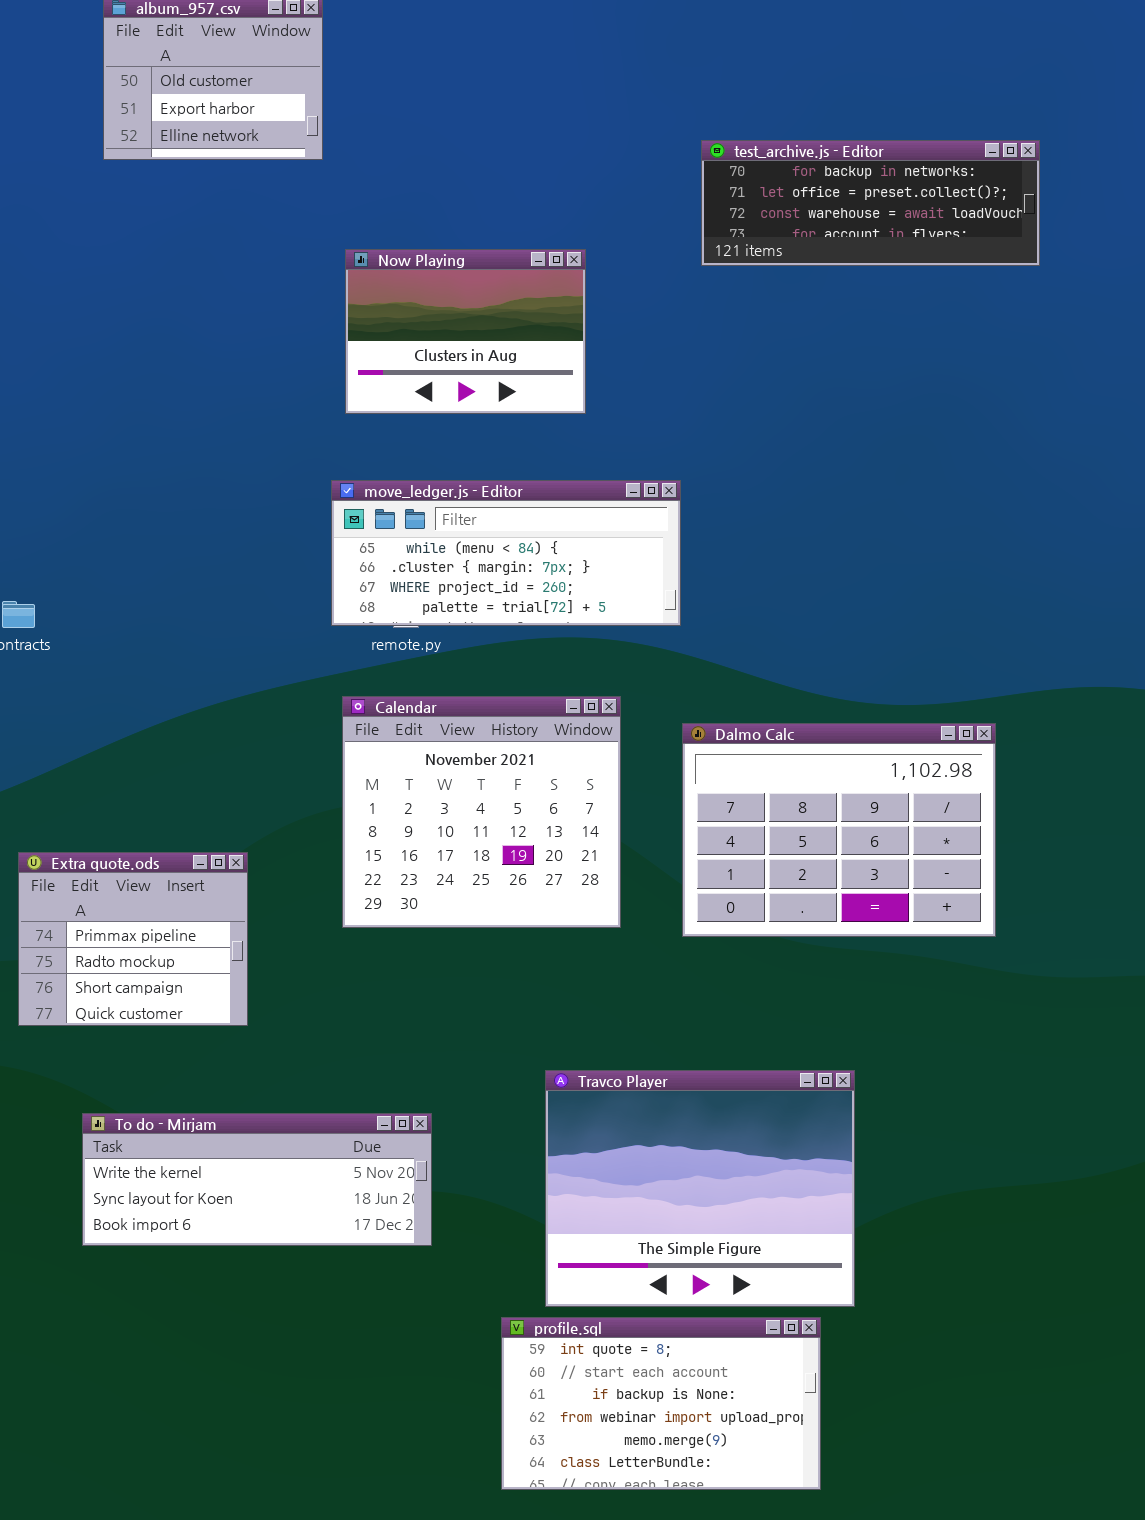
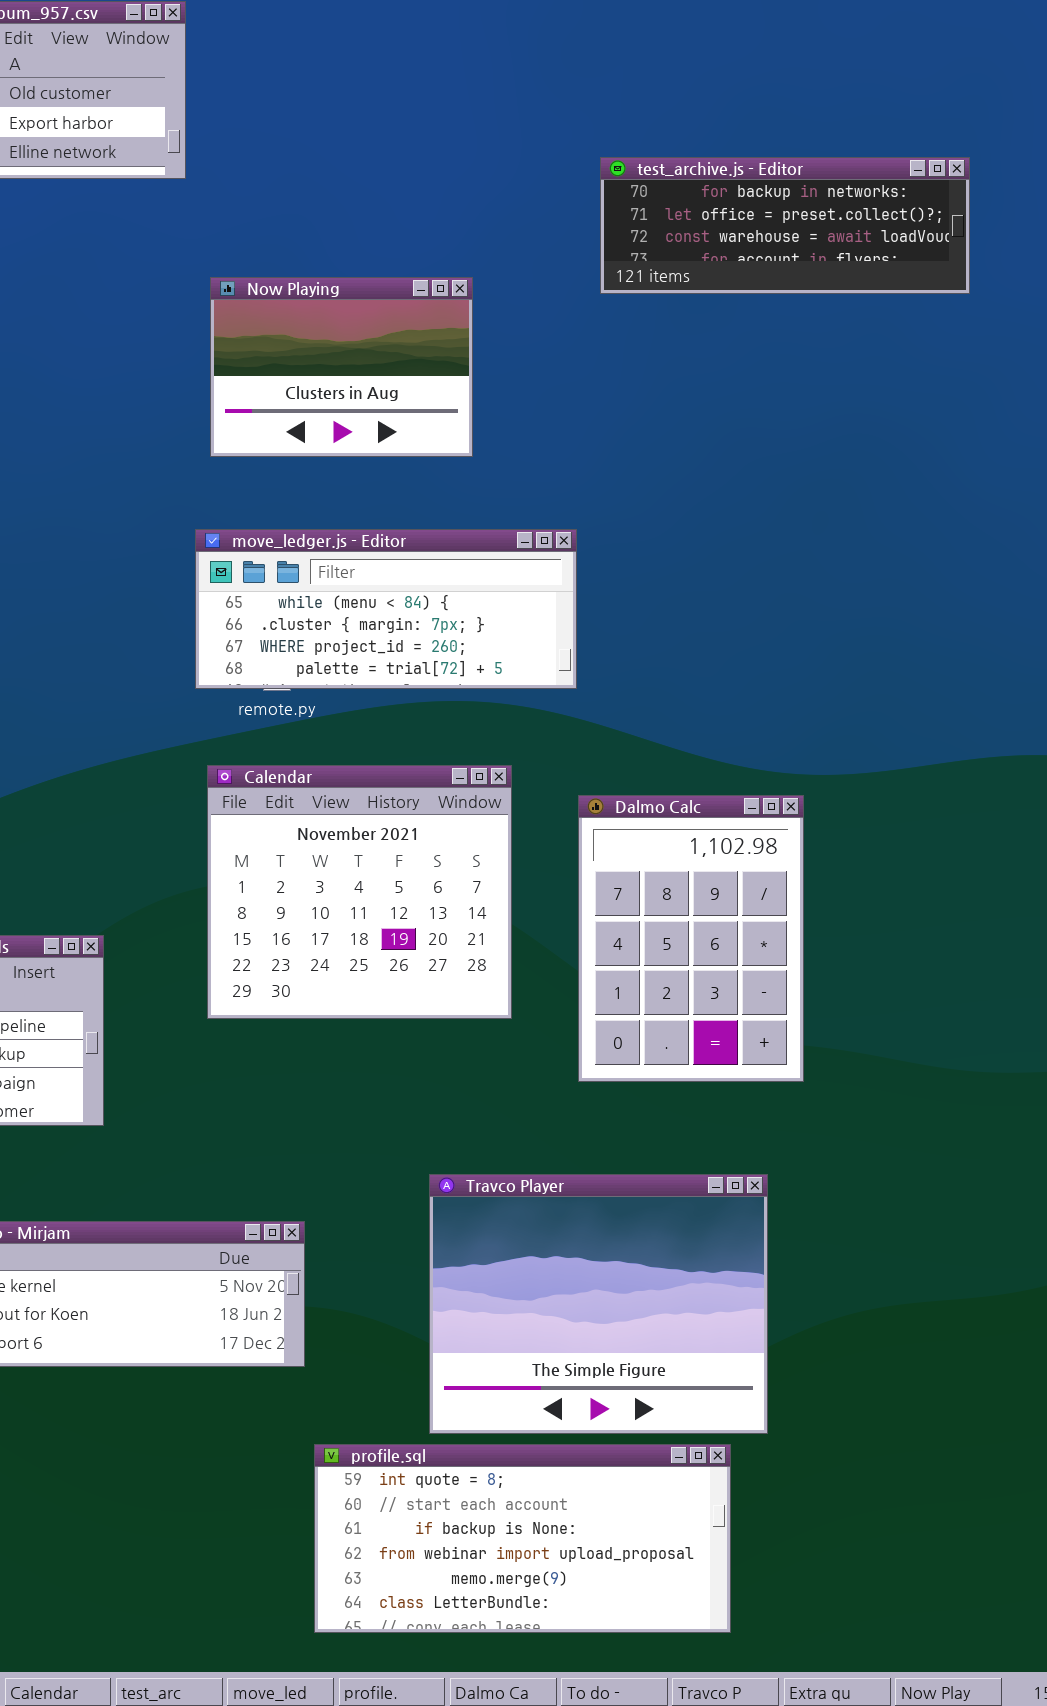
Dalmo Calc: [682,723,996,937] -> [578,795,804,1082], resized
profile.sql: [501,1317,821,1490] -> [314,1444,731,1633], resized

